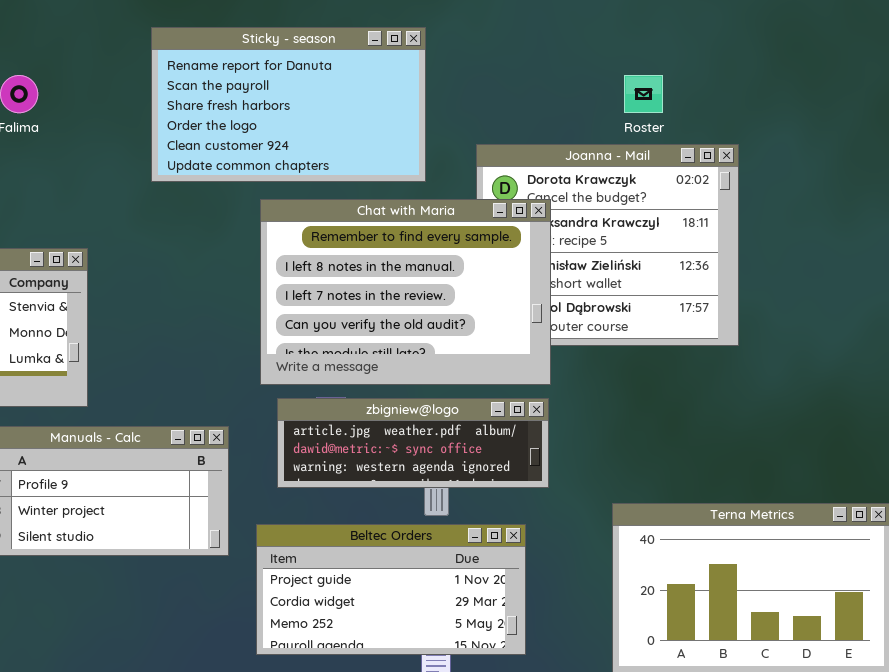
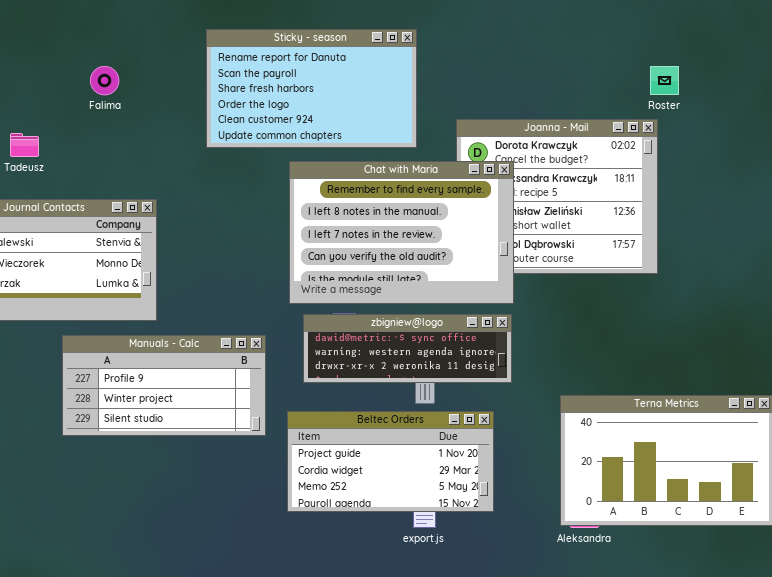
Roster: [624,75,663,113] -> [650,66,679,95], moved
zbigniew@logo: [277,398,549,488] -> [303,314,512,383], scrolled down 1 row

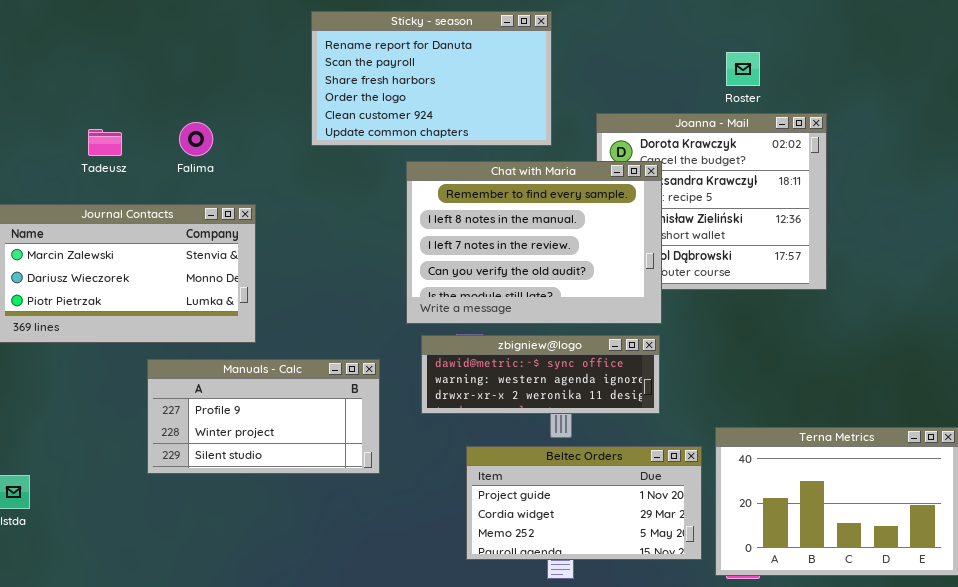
Falima: [90,66,119,95] -> [179,122,213,156], moved
Roster: [650,66,679,95] -> [726,52,760,86], moved
Beltec Orders: [287,411,494,512] -> [466,446,702,560], moved

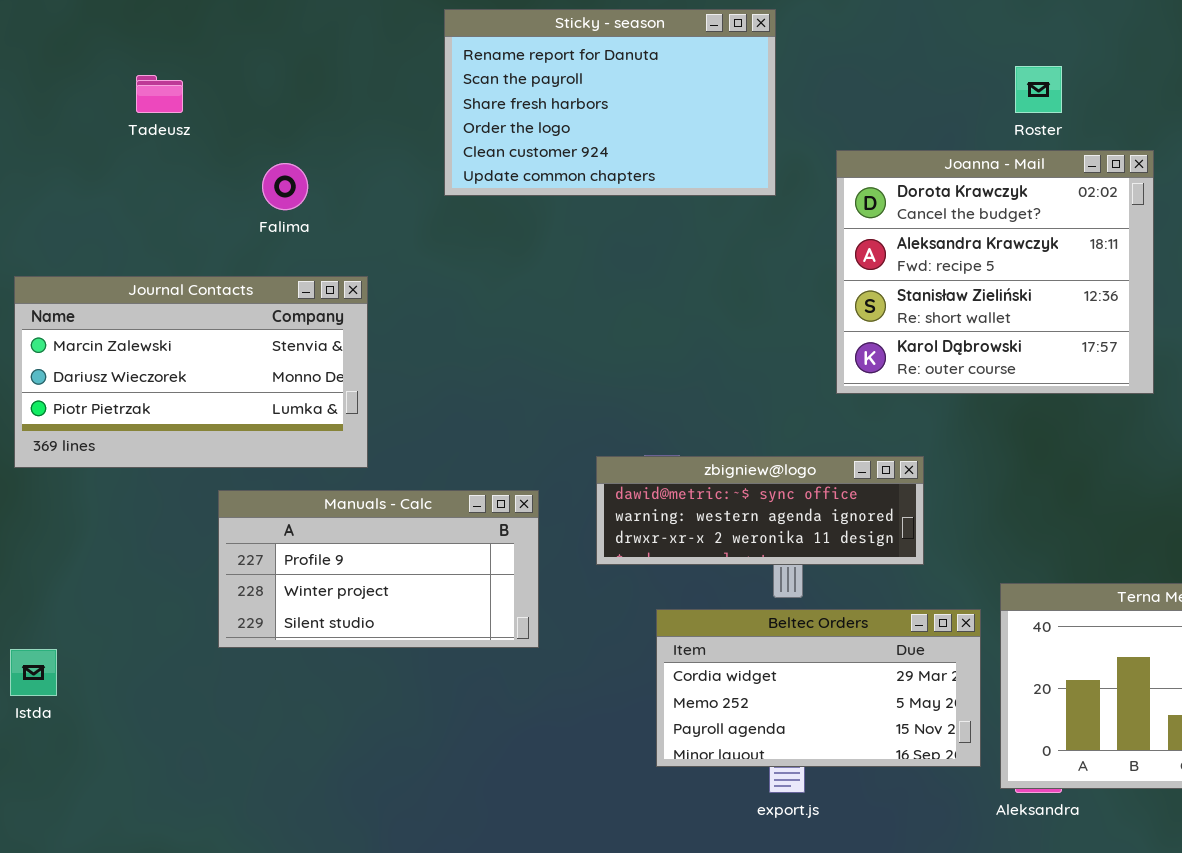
Tadeusz: [88,129,122,156] -> [136,75,183,113], moved
Chat with Maria: [406,161,662,324] -> none, closed
Beltec Orders: [466,446,702,560] -> [656,609,981,767], scrolled down 1 row

